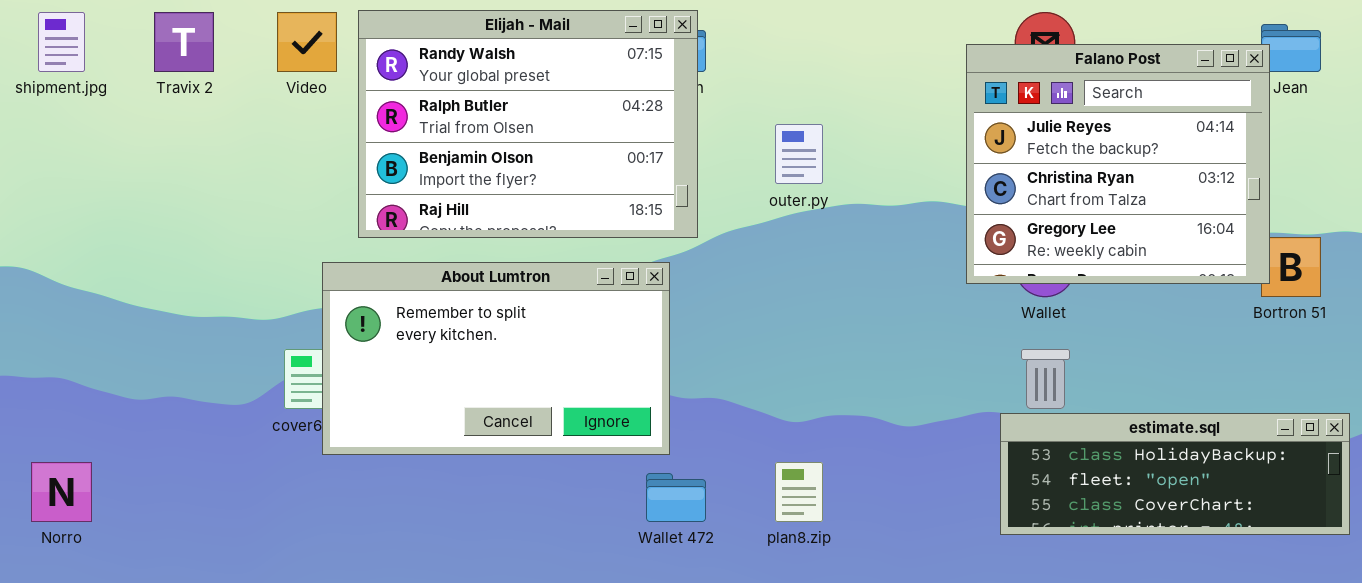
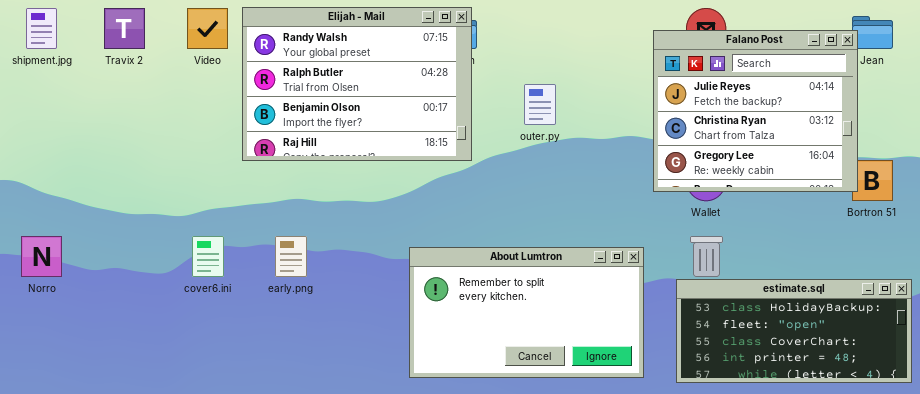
About Lumtron: [322,262,670,455] -> [409,247,644,378], moved
estimate.sql: [1000,413,1350,535] -> [676,279,912,383], resized
Norro: [31,462,92,522] -> [21,236,62,277], moved

